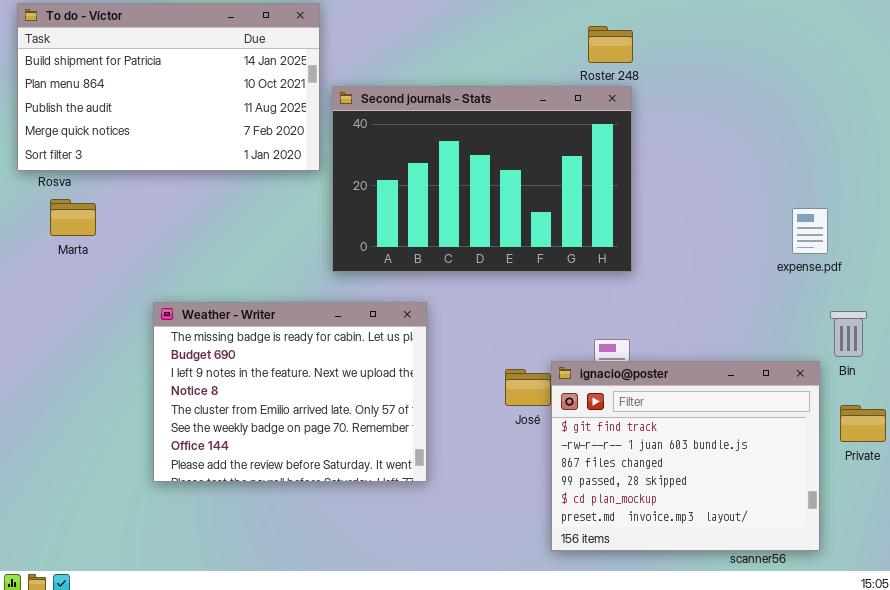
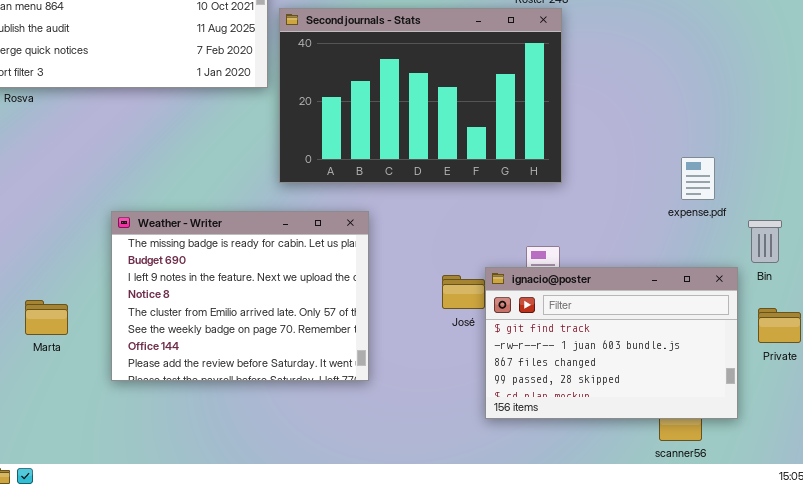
Marta: [50,199,96,236] -> [25,300,68,335], moved
expense.pdf: [792,208,828,254] -> [681,157,715,200], moved
ignacio@poster: [551,361,820,551] -> [485,267,738,419], resized

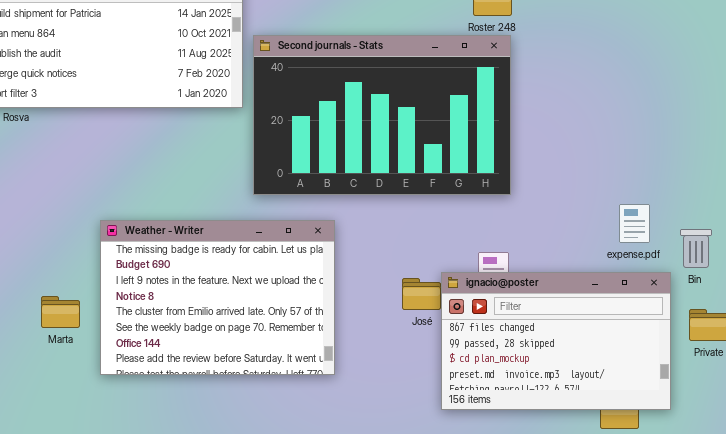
expense.pdf: [681,157,715,200] -> [619,204,650,243], moved
ignacio@poster: [485,267,738,419] -> [441,272,671,410], scrolled down 2 rows
Marta: [25,300,68,335] -> [41,296,80,328], moved

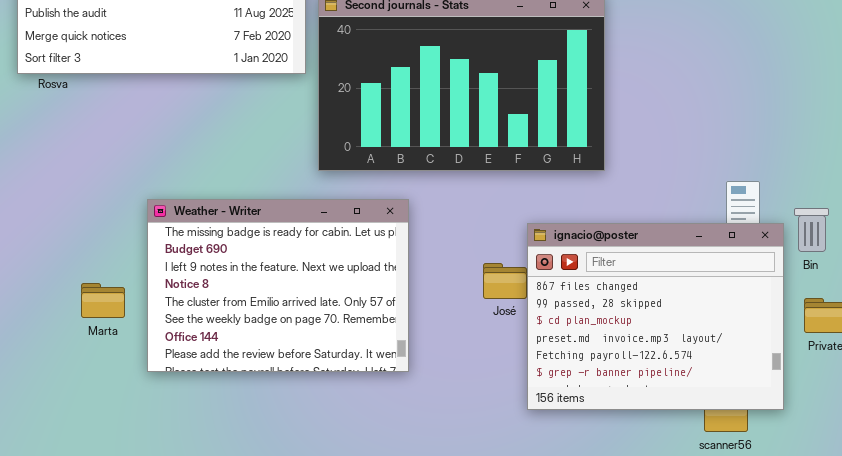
ignacio@poster: [441,272,671,410] -> [527,223,784,410], resized

